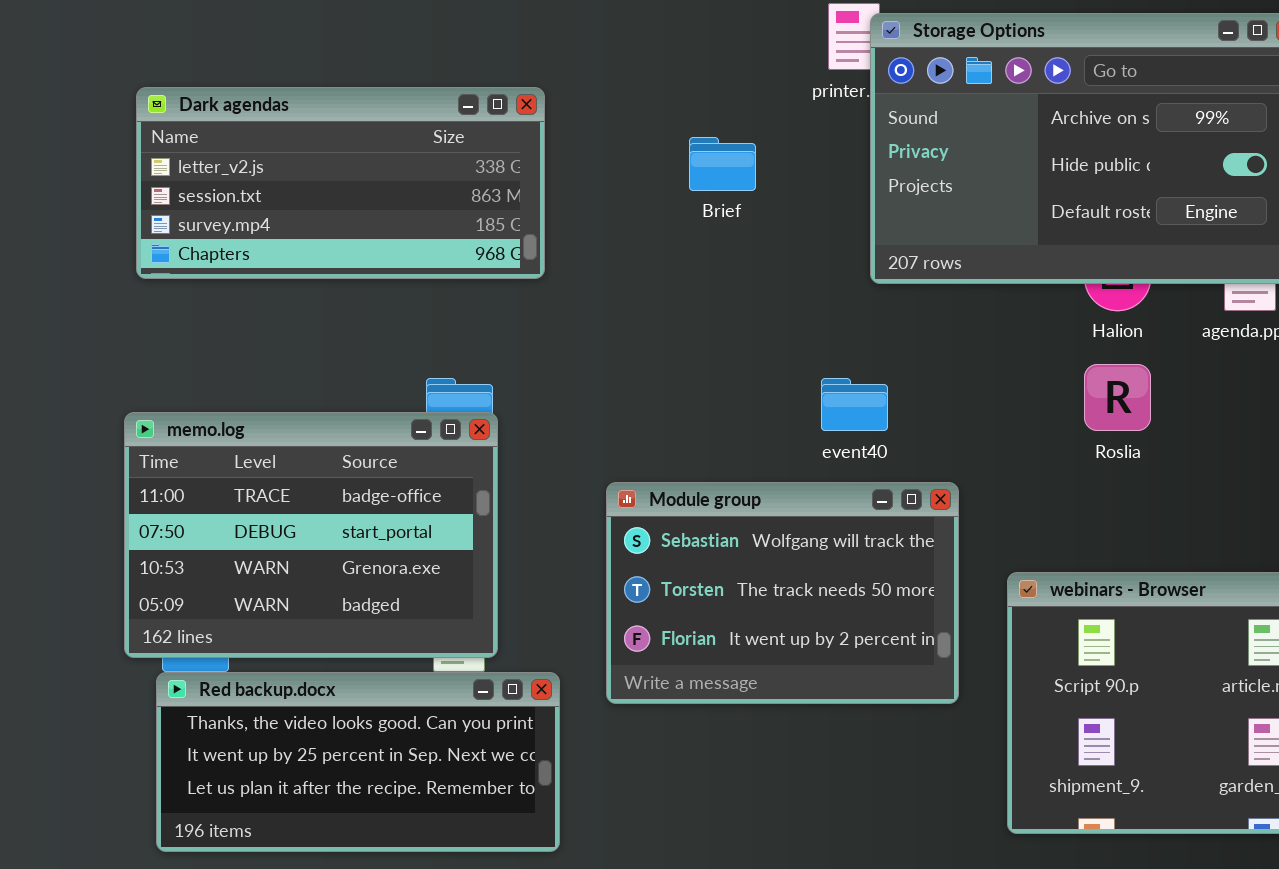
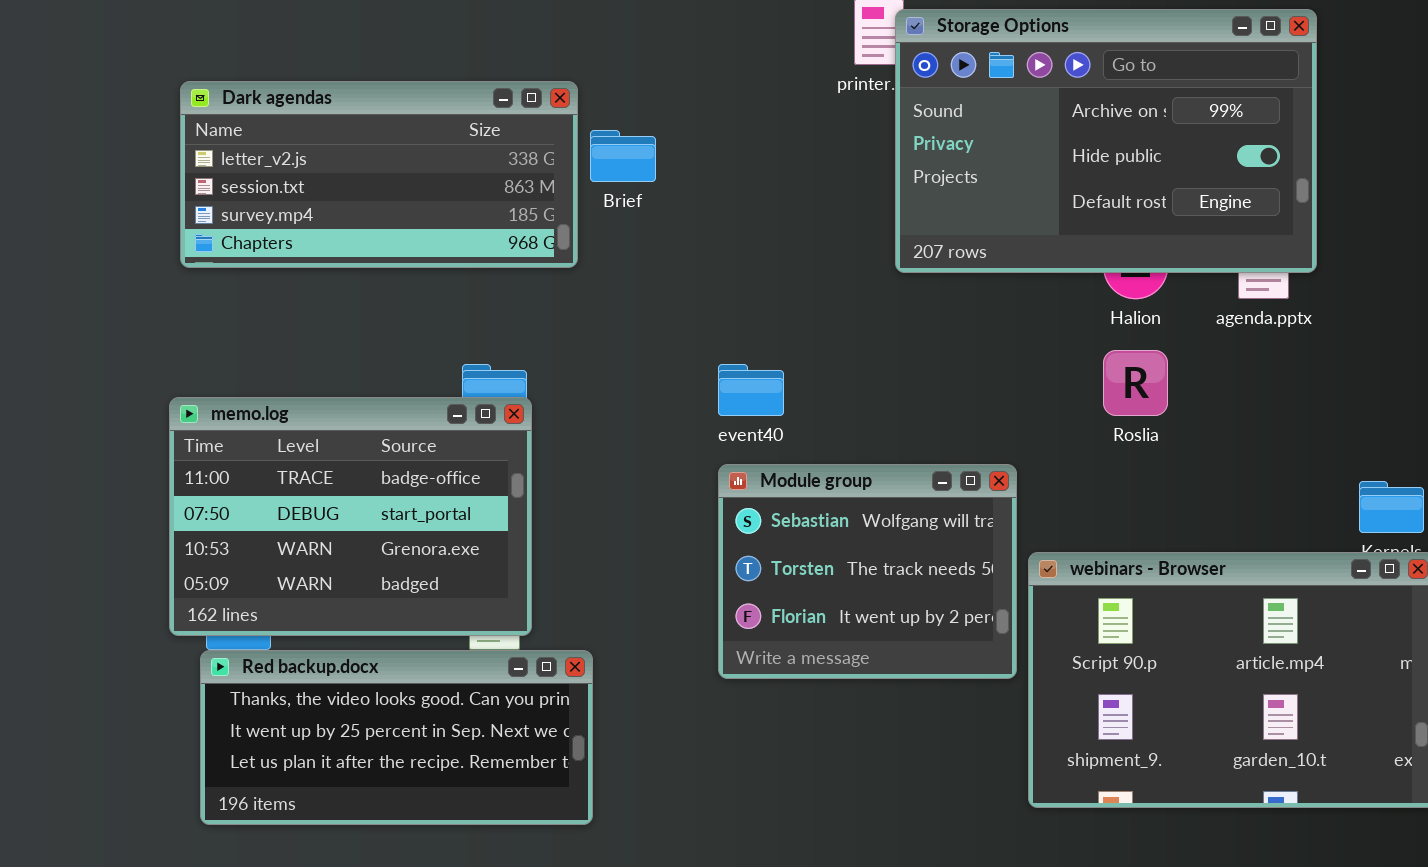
Brief: [689,137,756,191] -> [590,130,656,182], moved
event40: [821,378,888,431] -> [718,364,784,416], moved
Module group: [606,482,959,704] -> [718,464,1017,679], moved, resized

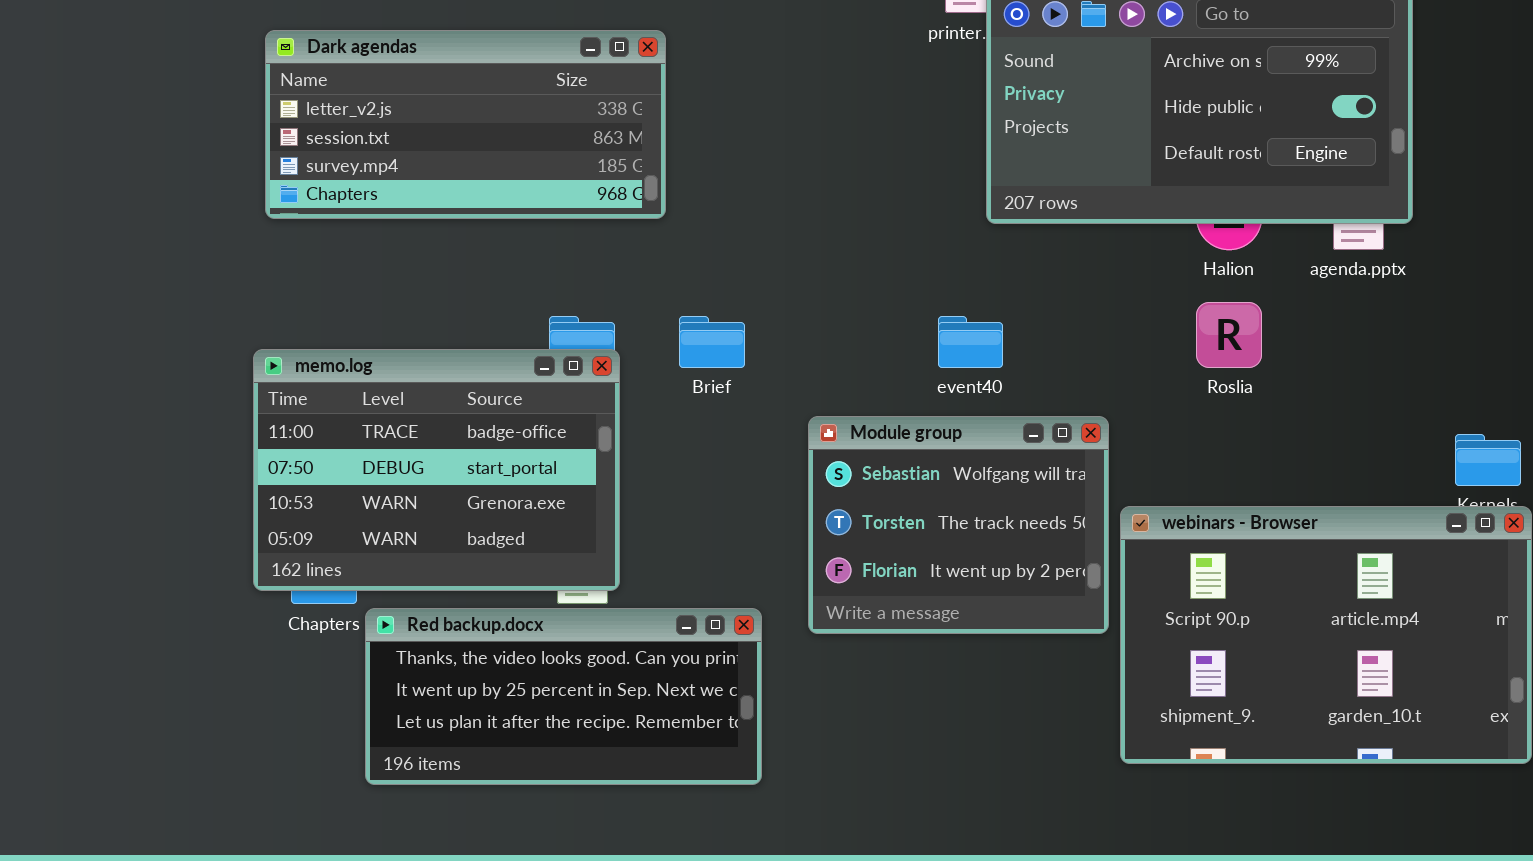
Brief: [590,130,656,182] -> [679,316,745,368], moved
event40: [718,364,784,416] -> [938,316,1003,368], moved
Red backup.docx: [200,650,593,825] -> [365,608,762,785], moved

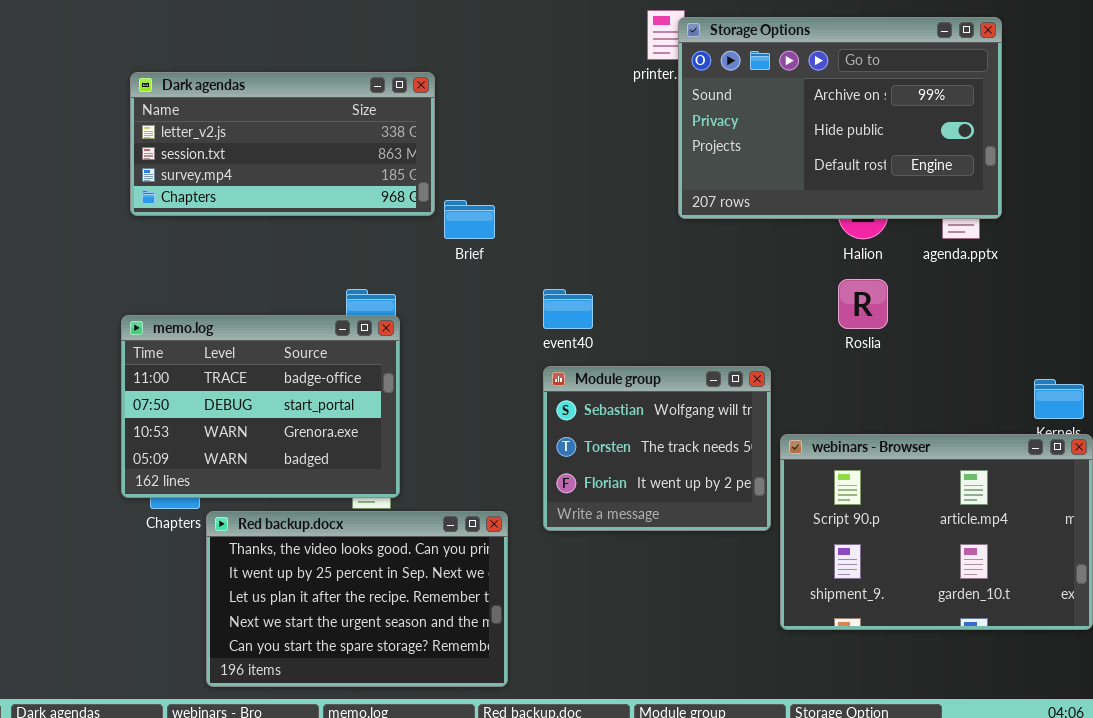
Brief: [679,316,745,368] -> [444,200,495,239], moved
event40: [938,316,1003,368] -> [543,289,593,329], moved
Red backup.docx: [365,608,762,785] -> [206,511,508,687], resized

